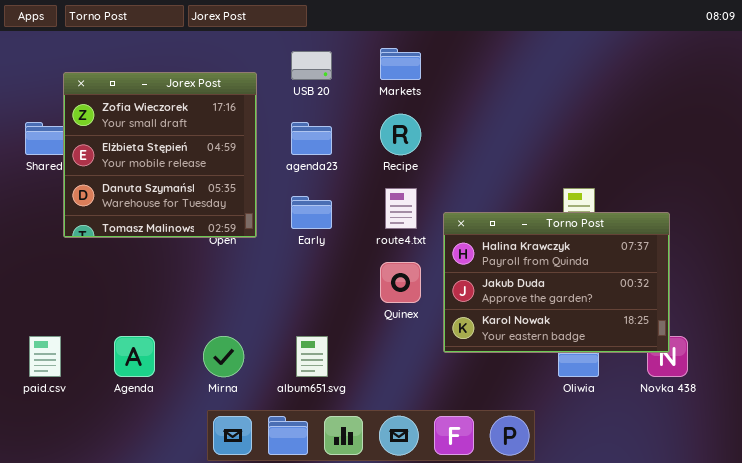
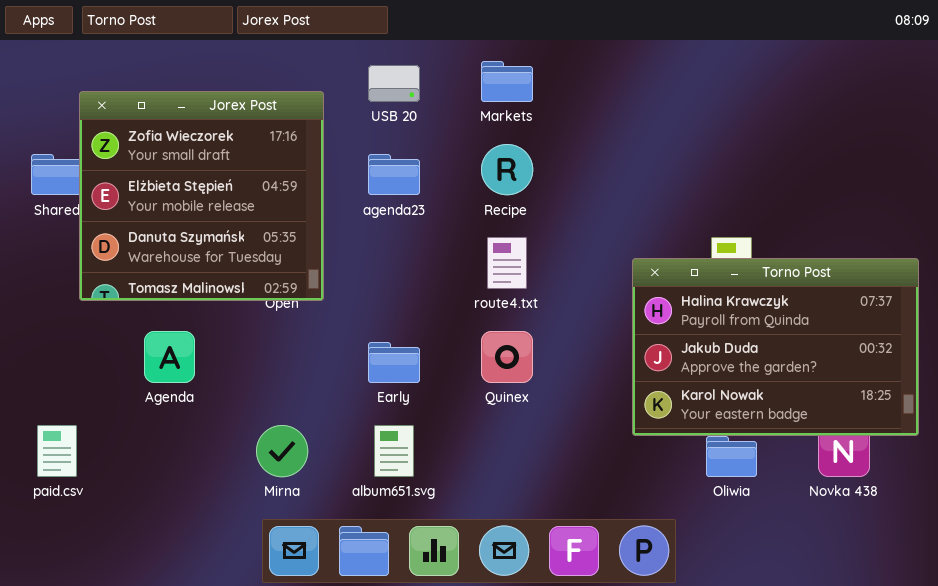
Early: [291,196,332,229] -> [368,342,420,383], moved
Torno Post: [443,212,670,353] -> [632,258,919,436], moved
Agenda: [114,336,155,377] -> [144,331,195,383], moved

